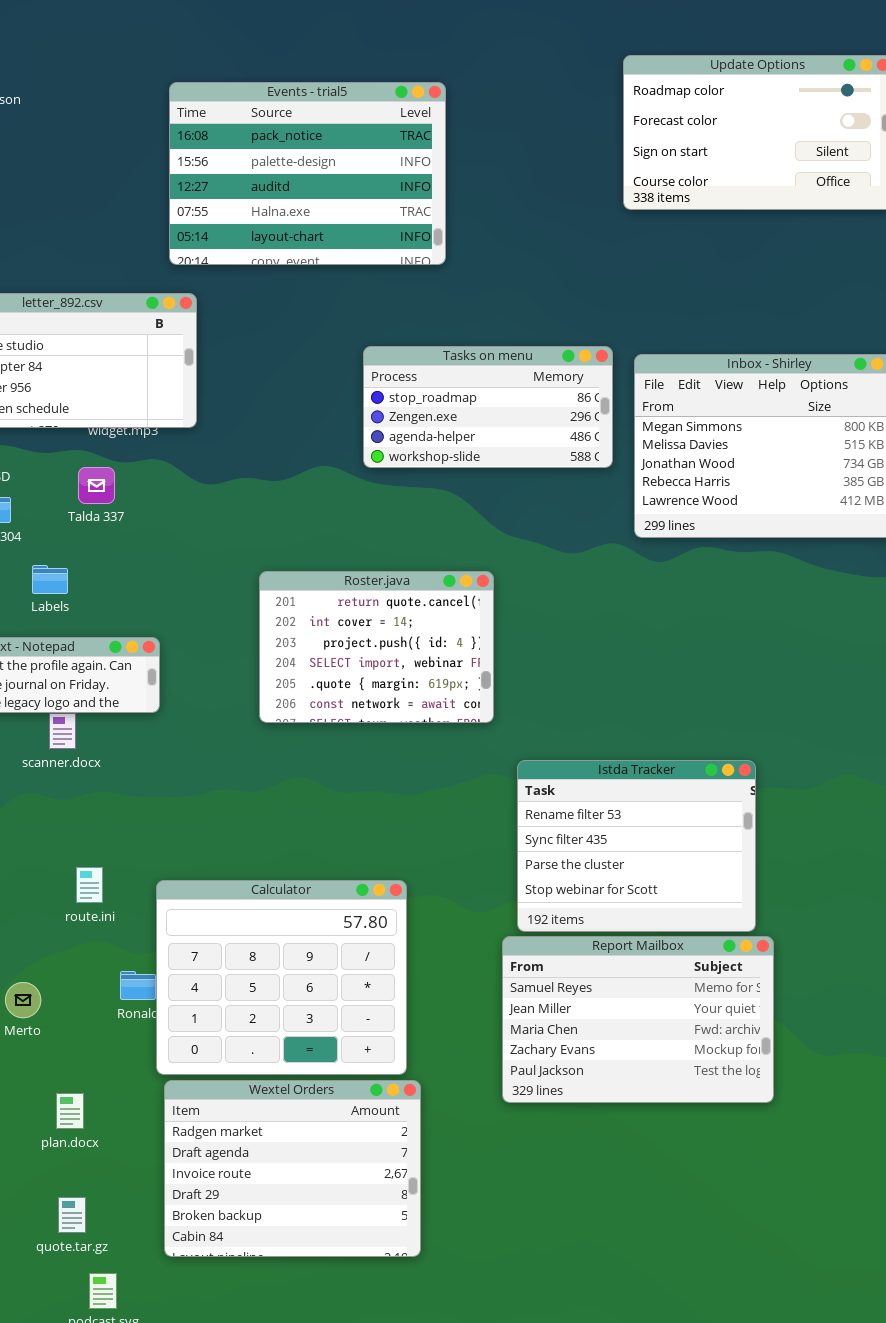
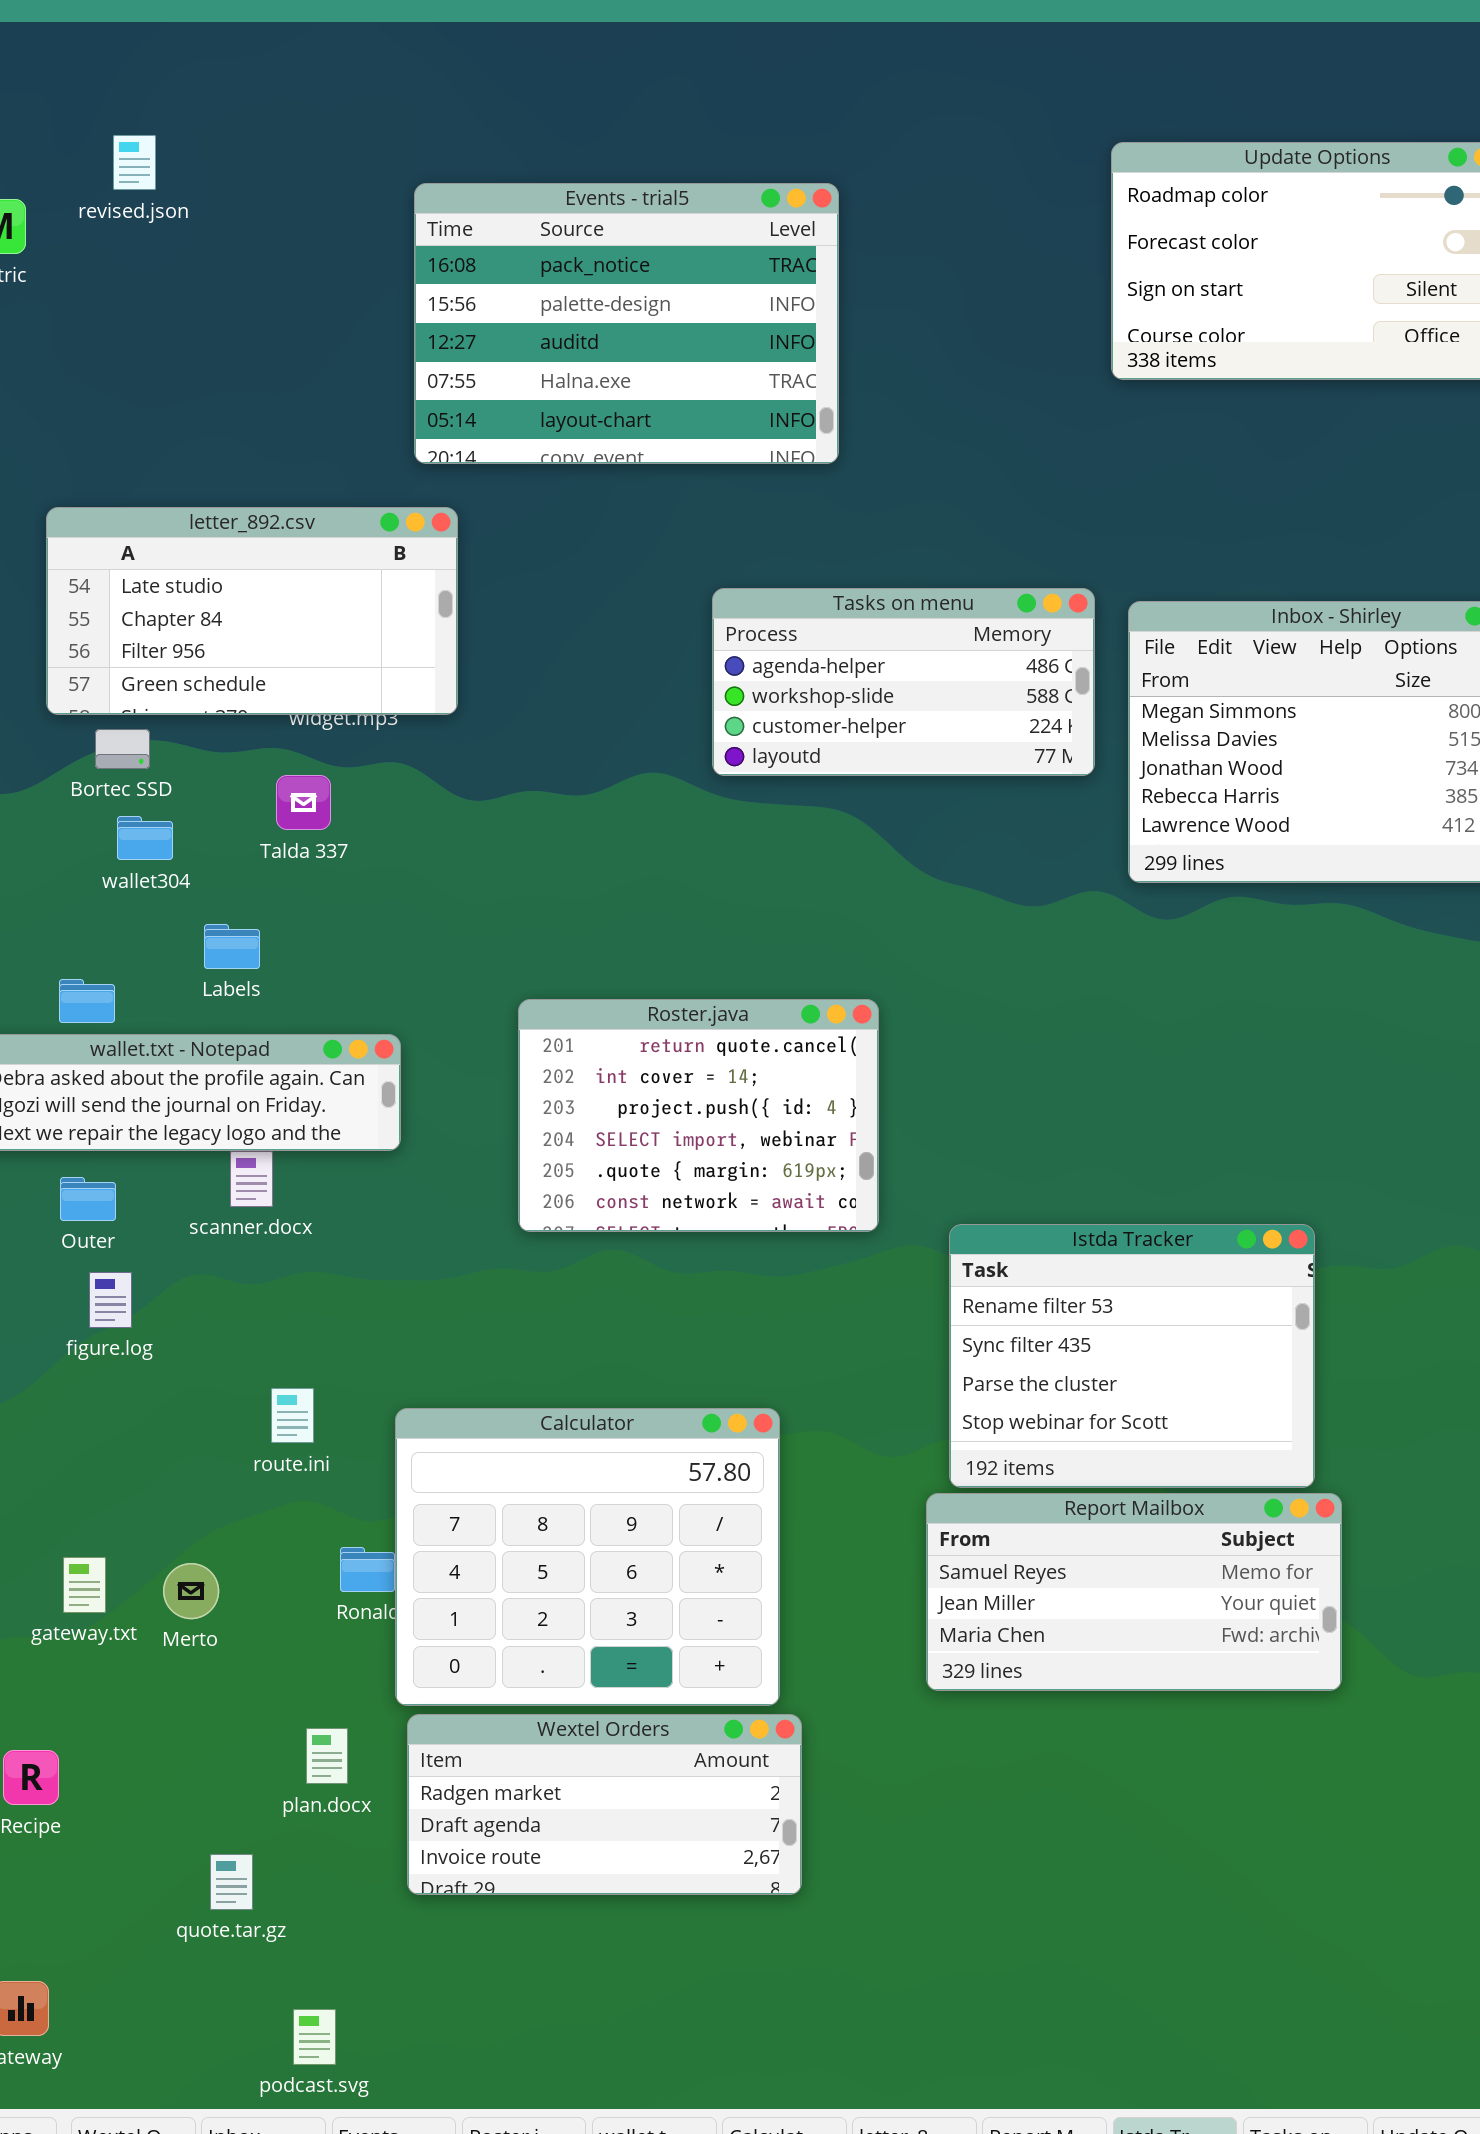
Tasks on menu: [363,346,613,468] -> [712,588,1095,776], scrolled down 2 rows
Roster.java: [259,571,494,723] -> [518,999,879,1232], moved
Report Mailbox: [502,936,774,1103] -> [926,1493,1342,1691], resized
Wextel Orders: [164,1080,421,1257] -> [407,1714,802,1895], resized
plan.docx: [56,1093,84,1129] -> [306,1728,348,1784], moved
quote.tar.gz: [58,1197,86,1233] -> [210,1854,253,1910], moved

